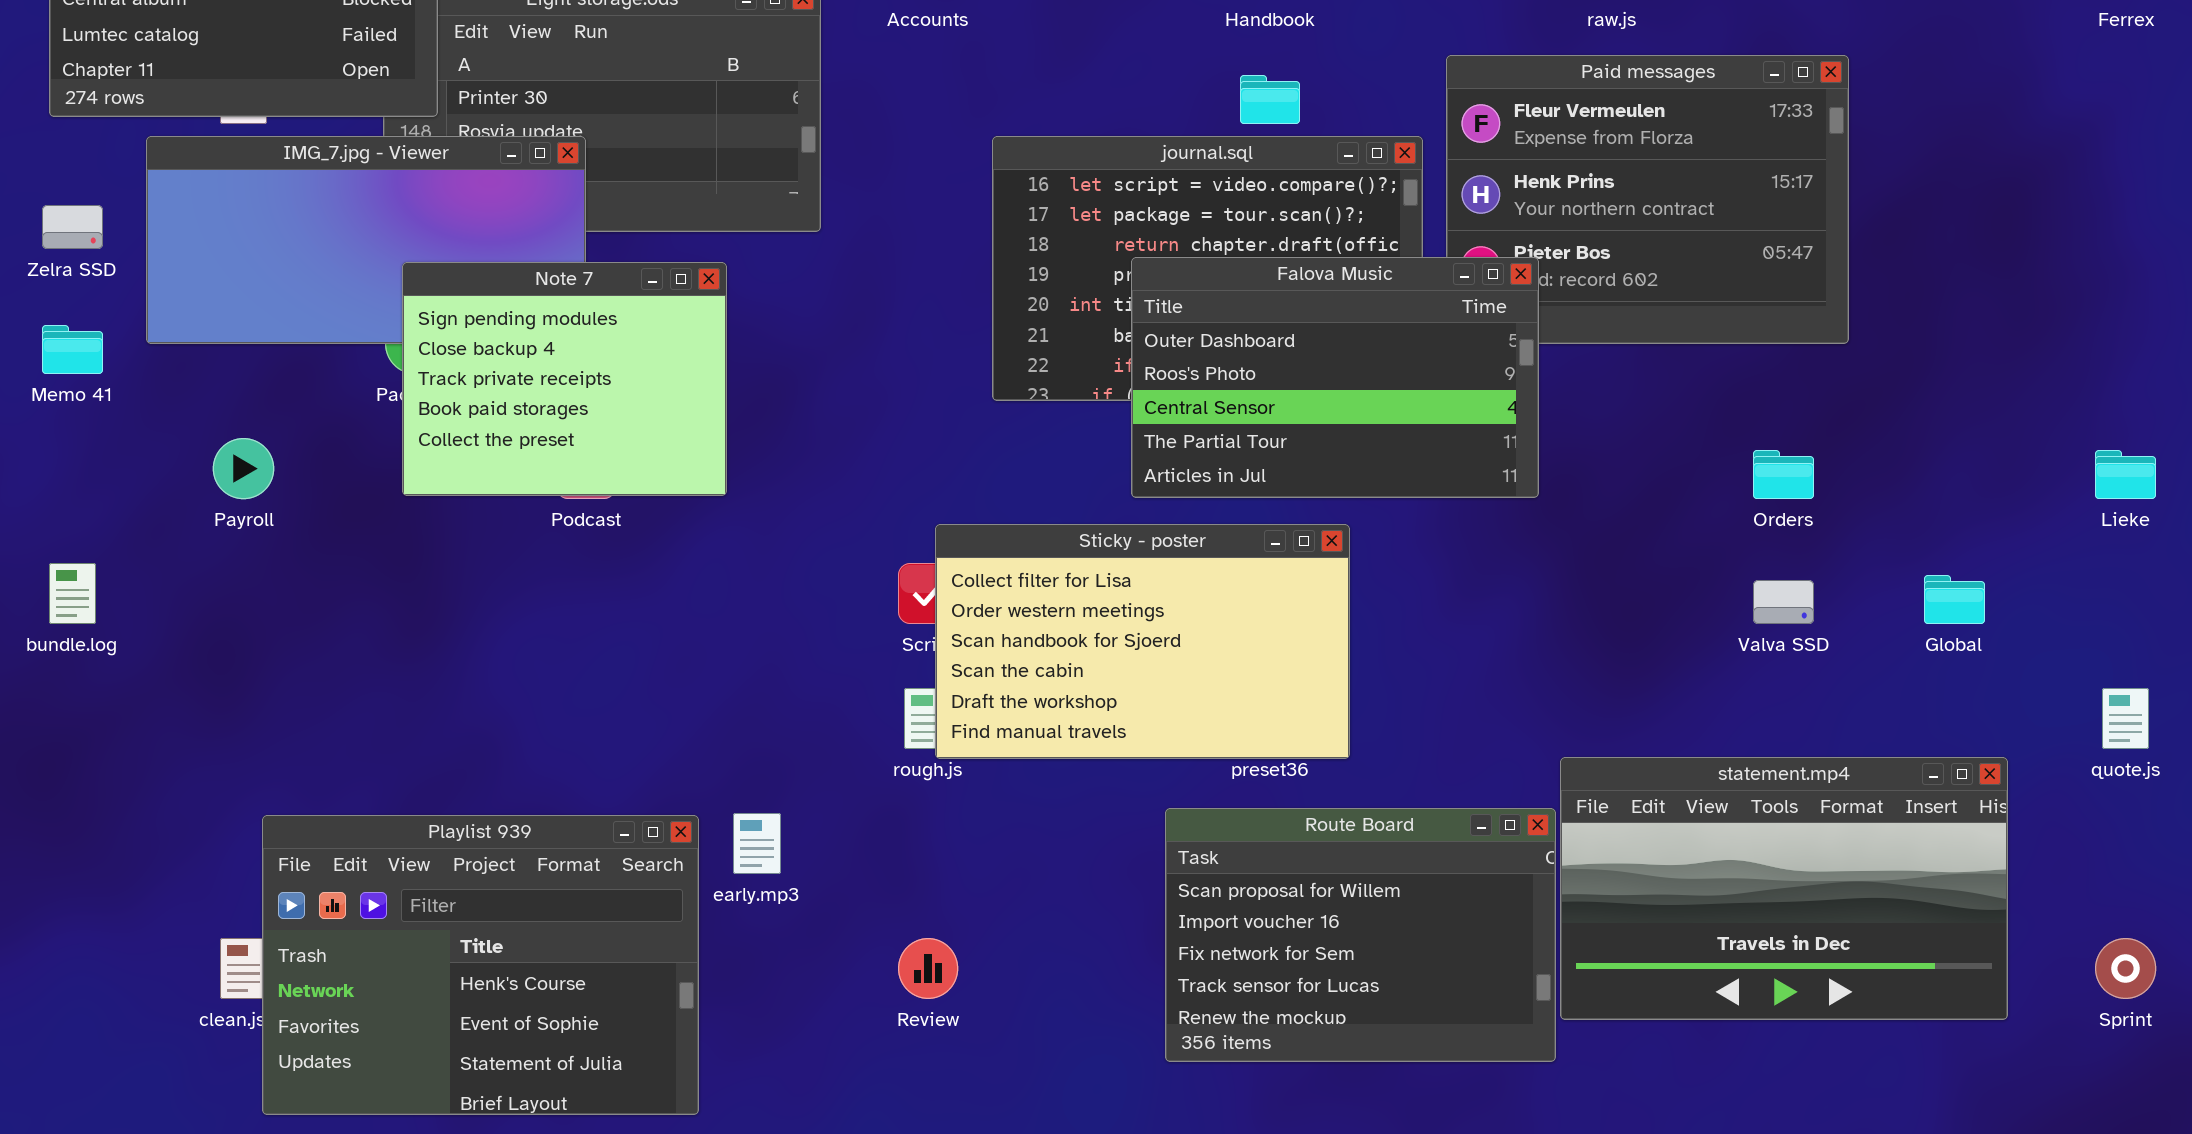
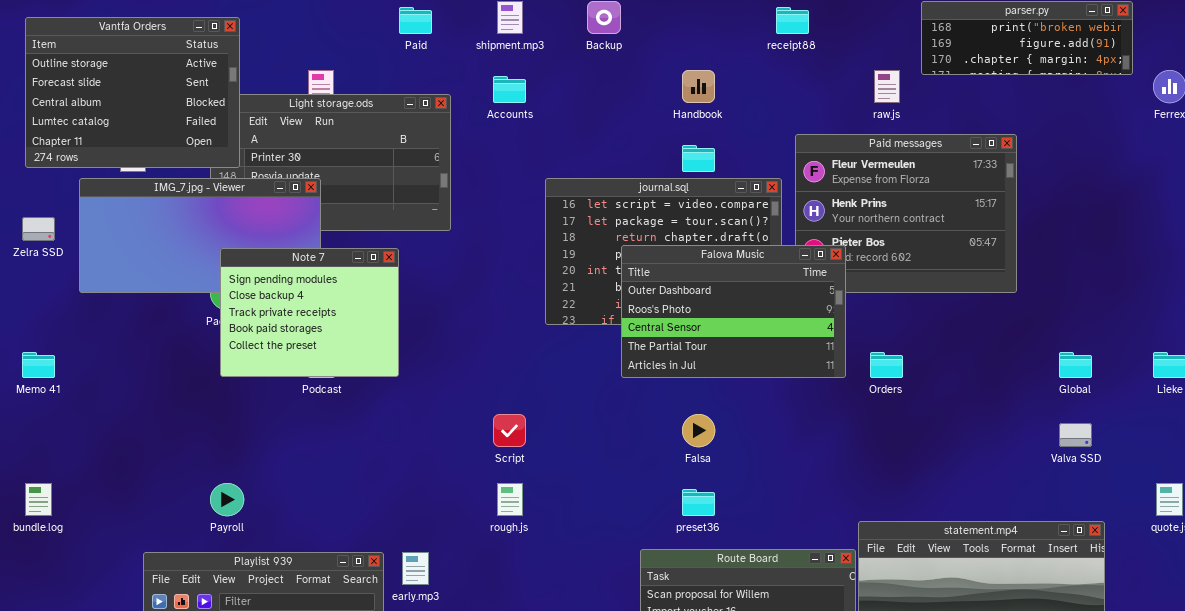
Memo 41: [42,325,103,374] -> [22,352,55,378], moved
Payroll: [213,438,274,499] -> [210,483,244,516], moved
Orders: [1753,450,1814,499] -> [870,352,903,378], moved
Sticky - poster: [935,524,1350,759] -> none, closed
bundle.log: [49,563,96,624] -> [25,483,52,516], moved
Global: [1924,575,1985,624] -> [1059,352,1092,378], moved
Valva SSD: [1753,580,1814,624] -> [1059,423,1092,447], moved

